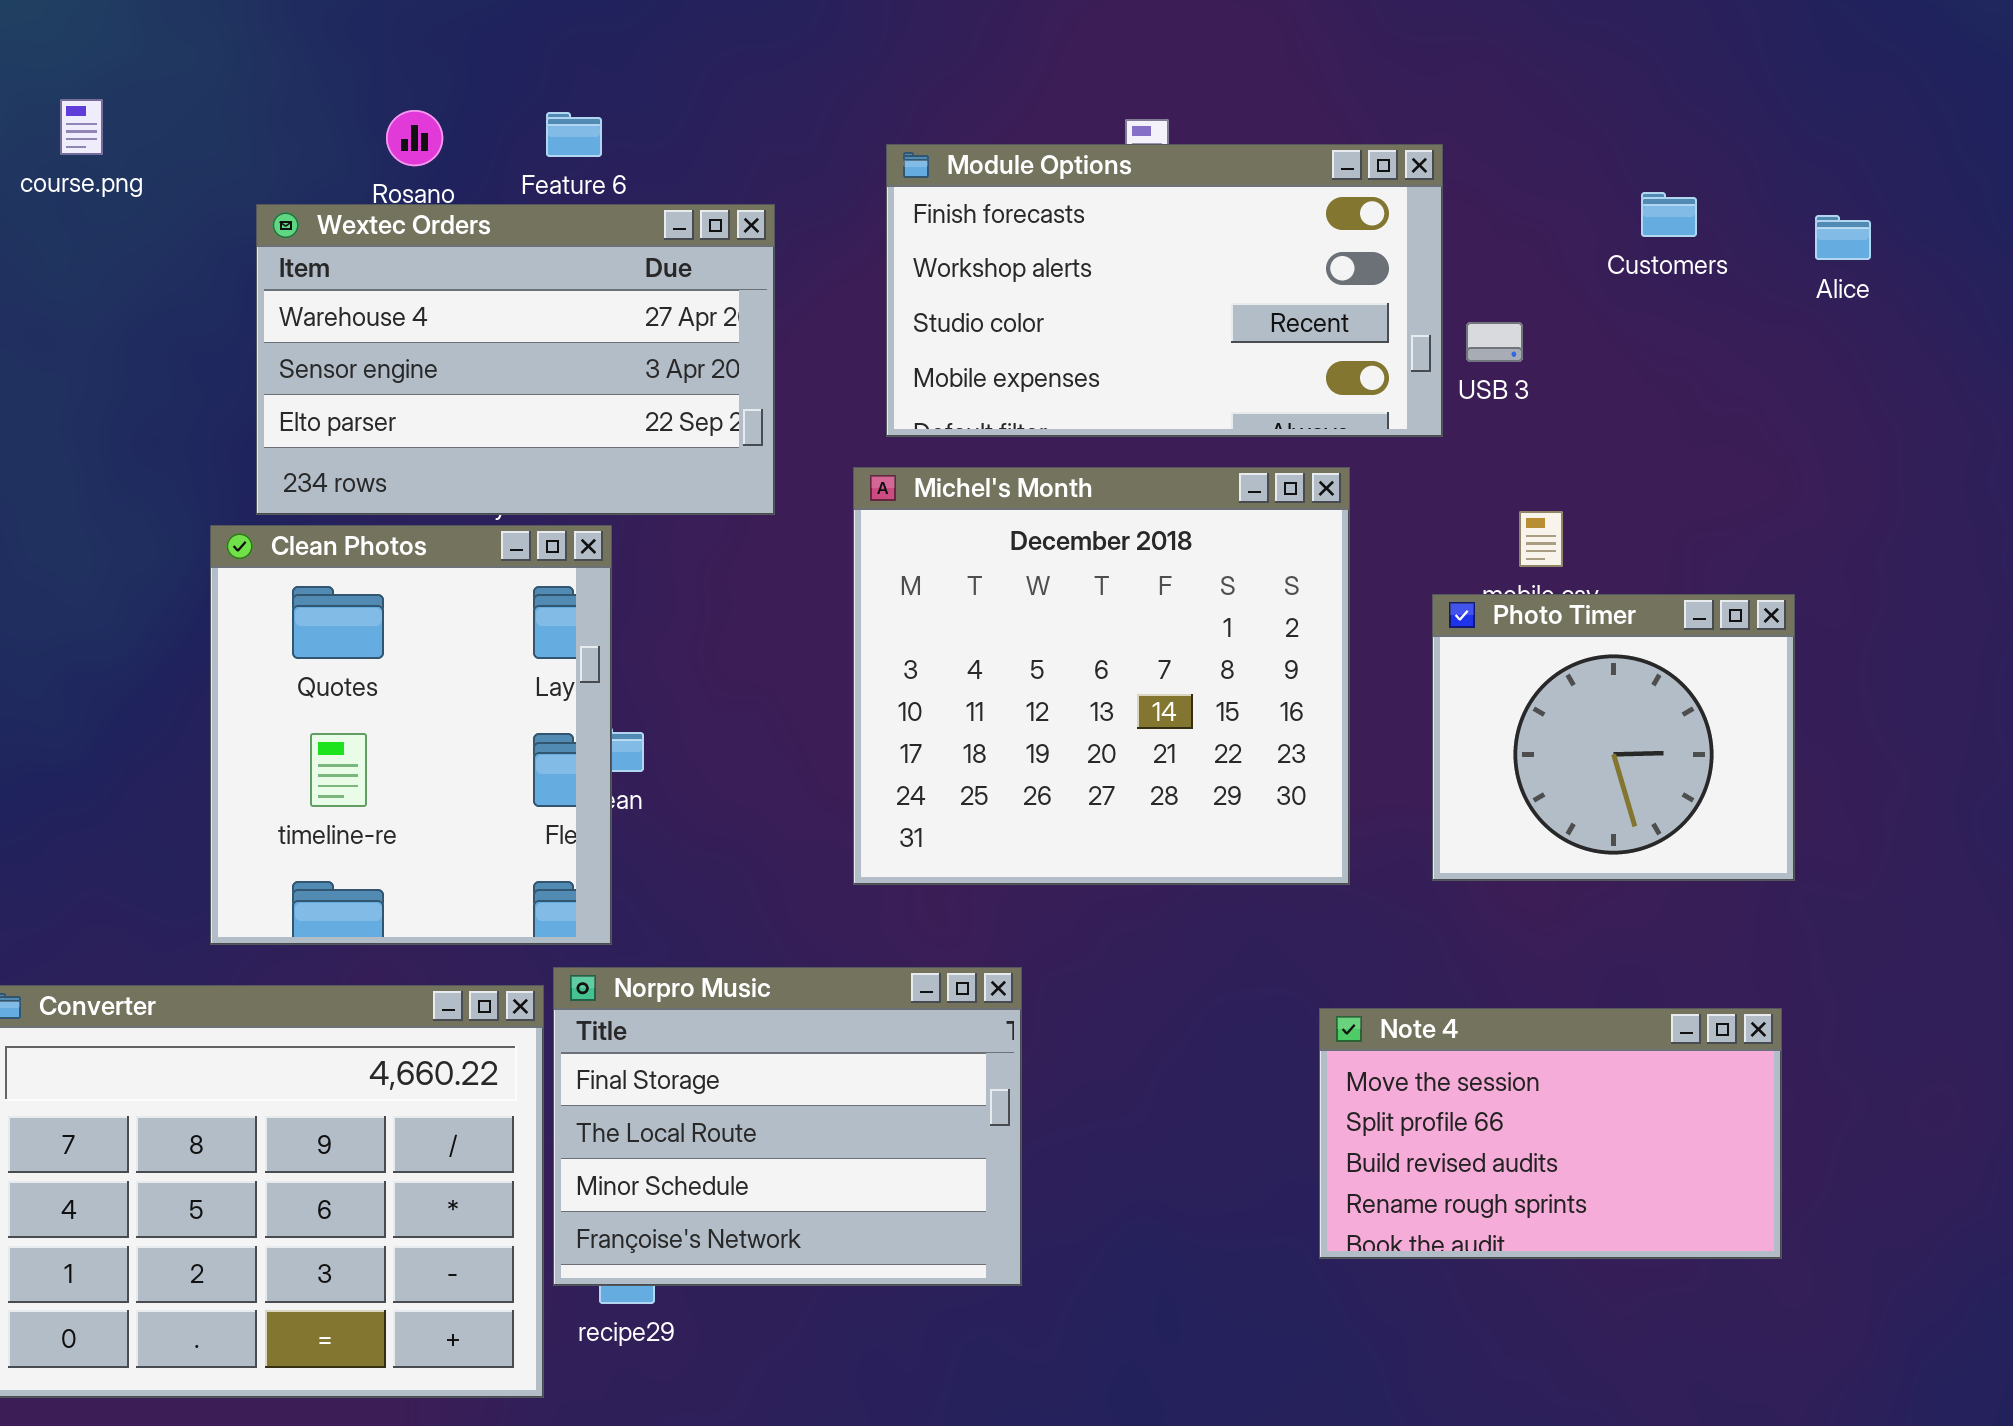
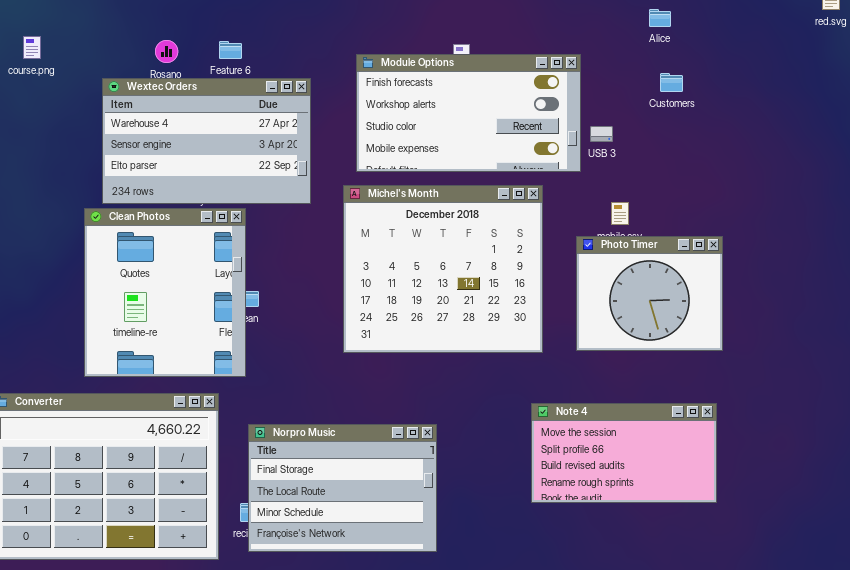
Alice: [1815,215,1871,260] -> [649,9,671,27], moved
Norpro Music: [553,967,1022,1286] -> [248,424,437,552], moved

